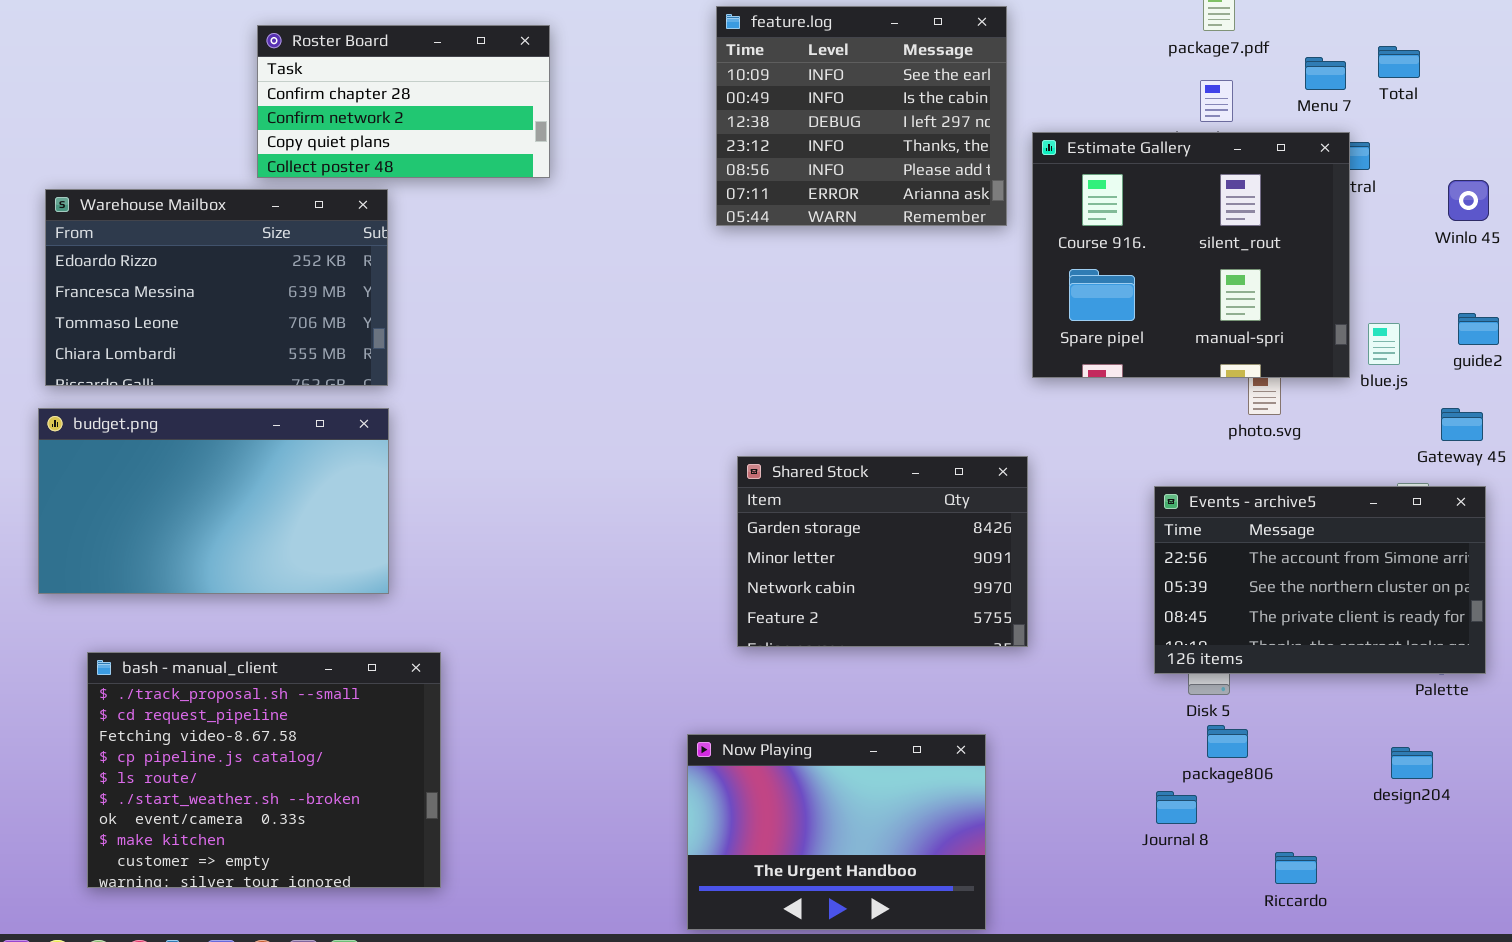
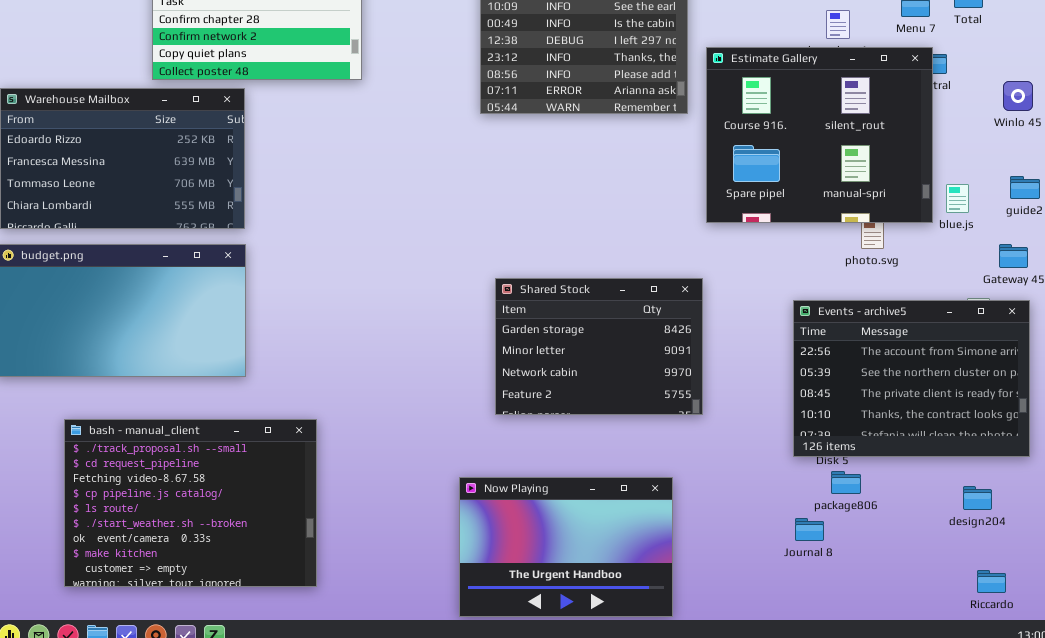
Events - archive5: [1154,486,1486,674] -> [793,300,1030,457], resized
bash - manual_client: [87,652,441,888] -> [64,419,317,587], moved
Riccardo: [1275,852,1317,884] -> [977,570,1006,593], moved

